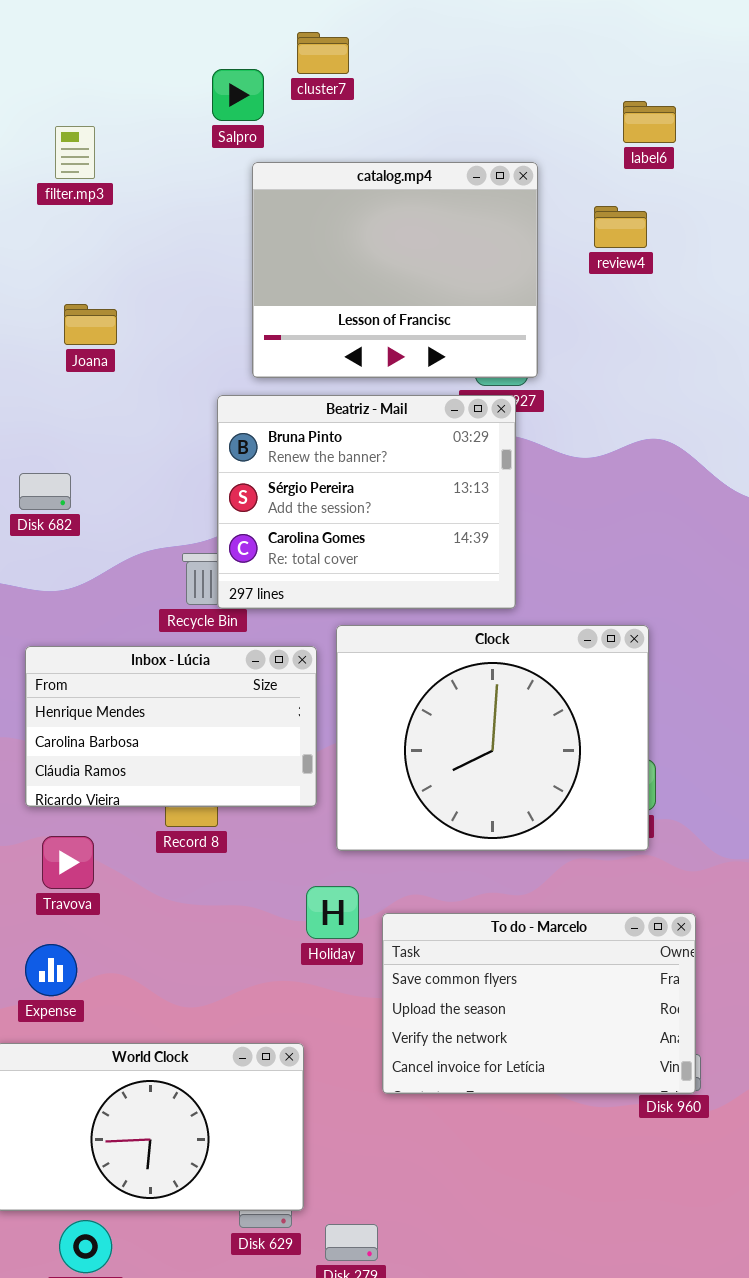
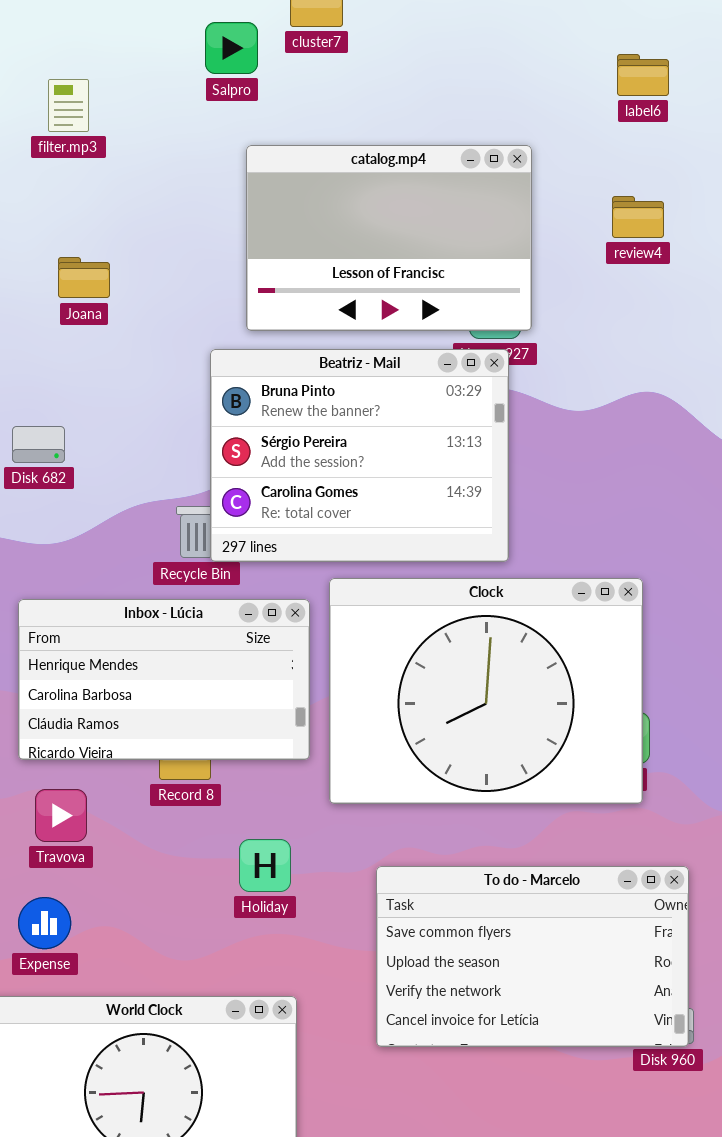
catalog.mp4: [252,162,538,378] -> [246,145,532,331], resized
review4: [594,206,647,248] -> [612,196,664,238], moved
Holiday: [306,886,359,939] -> [239,839,291,892], moved

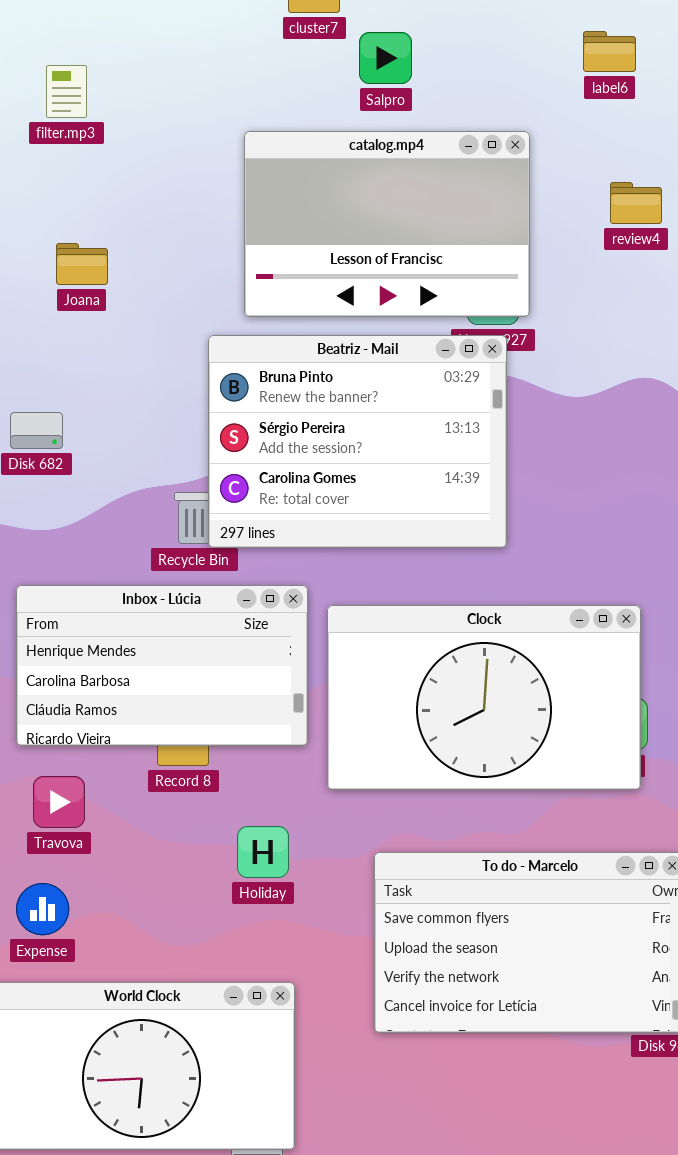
Salpro: [205,22,258,74] -> [359,32,412,84], moved
label6: [617,54,669,96] -> [583,31,636,72], moved
Clock: [329,578,643,804] -> [327,605,641,790], resized

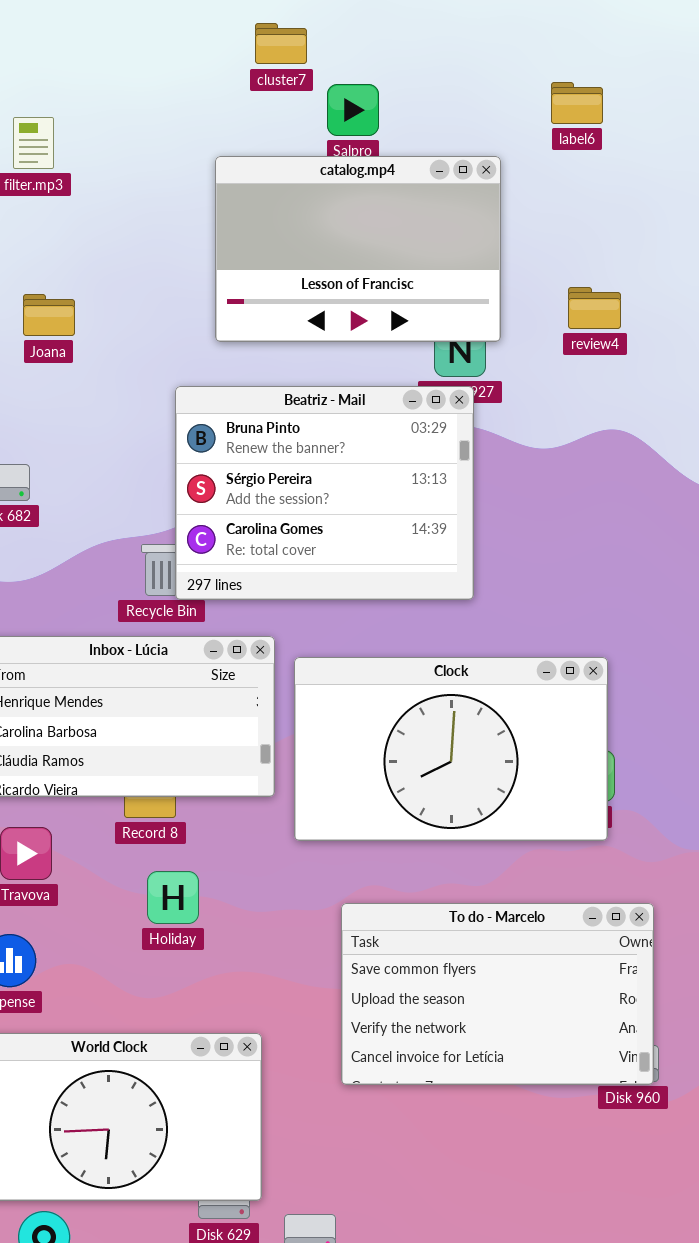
catalog.mp4: [244,131,530,317] -> [215,156,501,342], moved
review4: [610,182,662,224] -> [568,287,621,329], moved
Holiday: [237,826,289,878] -> [147,871,199,924], moved

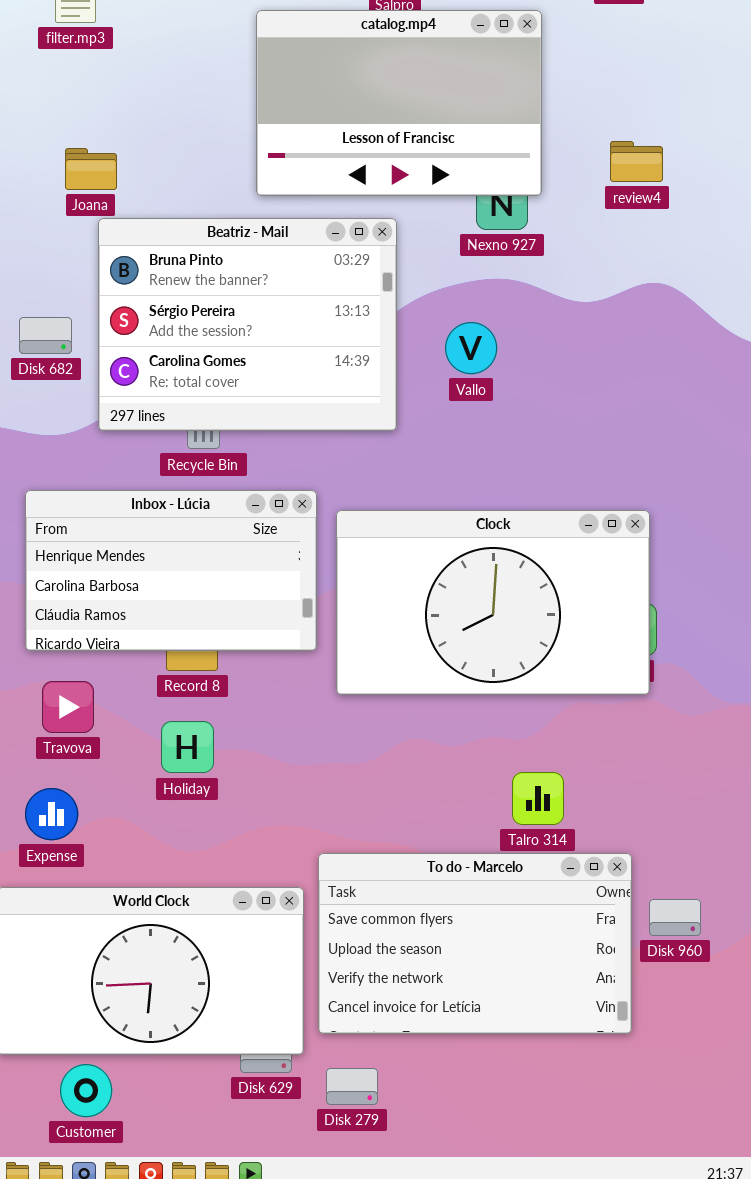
Beatriz - Mail: [175,386,474,600] -> [98,218,397,431], moved
Holiday: [147,871,199,924] -> [161,721,214,773], moved
To do - Marcelo: [341,903,654,1085] -> [318,853,632,1034], moved

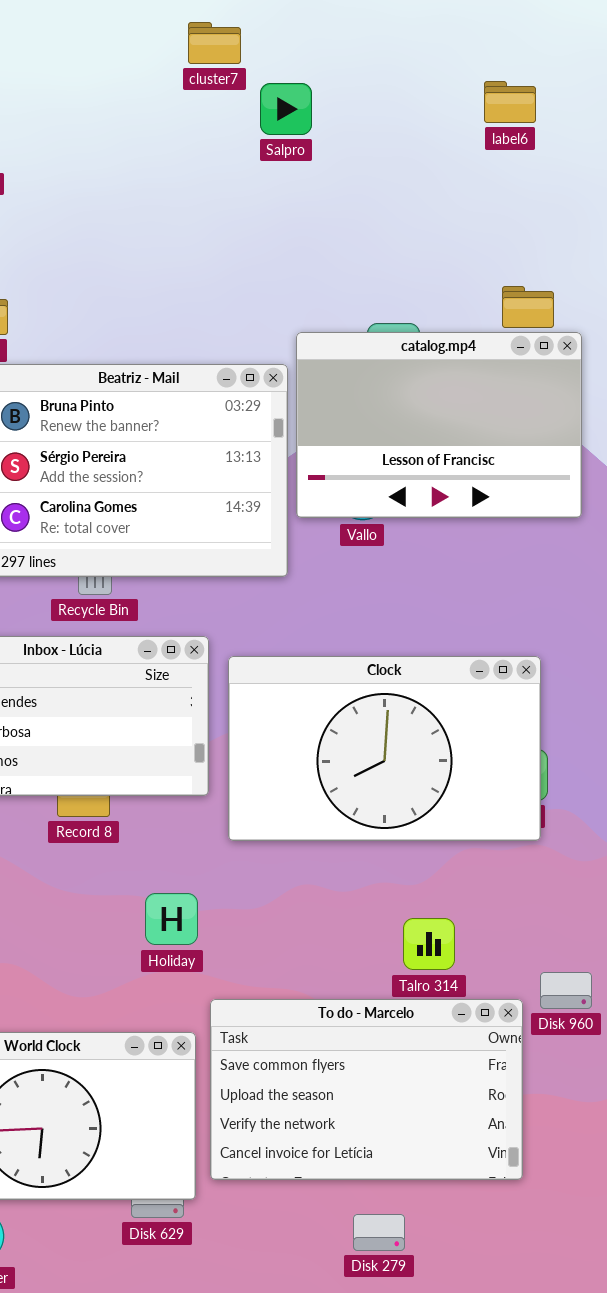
catalog.mp4: [256,10,542,196] -> [296,332,582,518], moved
Holiday: [161,721,214,773] -> [145,893,198,945], moved
Disk 960: [649,899,701,936] -> [540,972,592,1009], moved
Disk 279: [326,1068,378,1105] -> [353,1214,405,1251], moved

